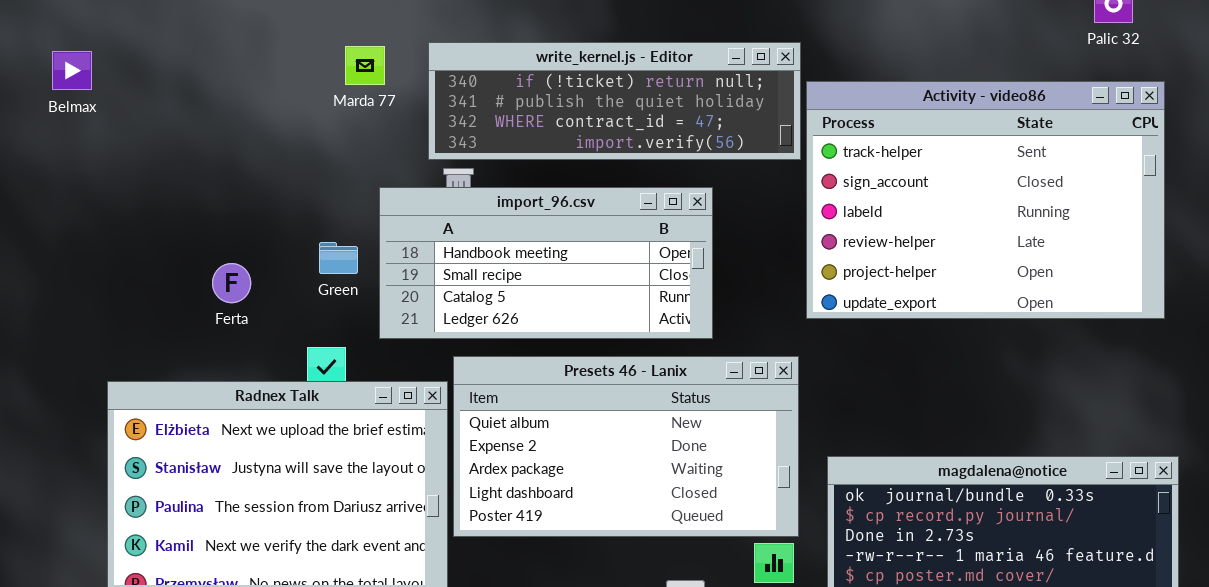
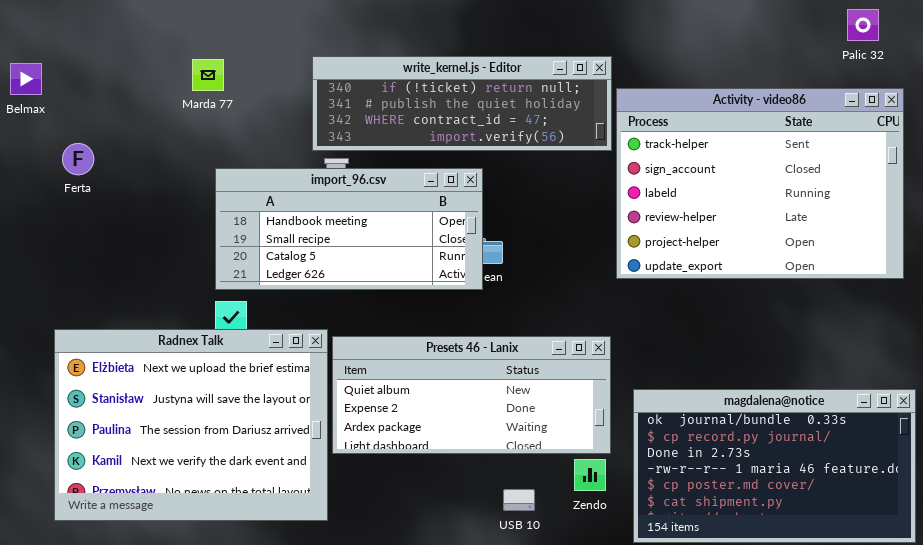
Marda 77: [345,46,385,85] -> [192,59,224,91], moved
import_96.csv: [379,187,713,339] -> [215,168,483,290], moved
Ferta: [212,263,251,303] -> [62,143,94,175], moved
Presets 46 - Lanix: [453,356,799,537] -> [332,336,611,454], resized

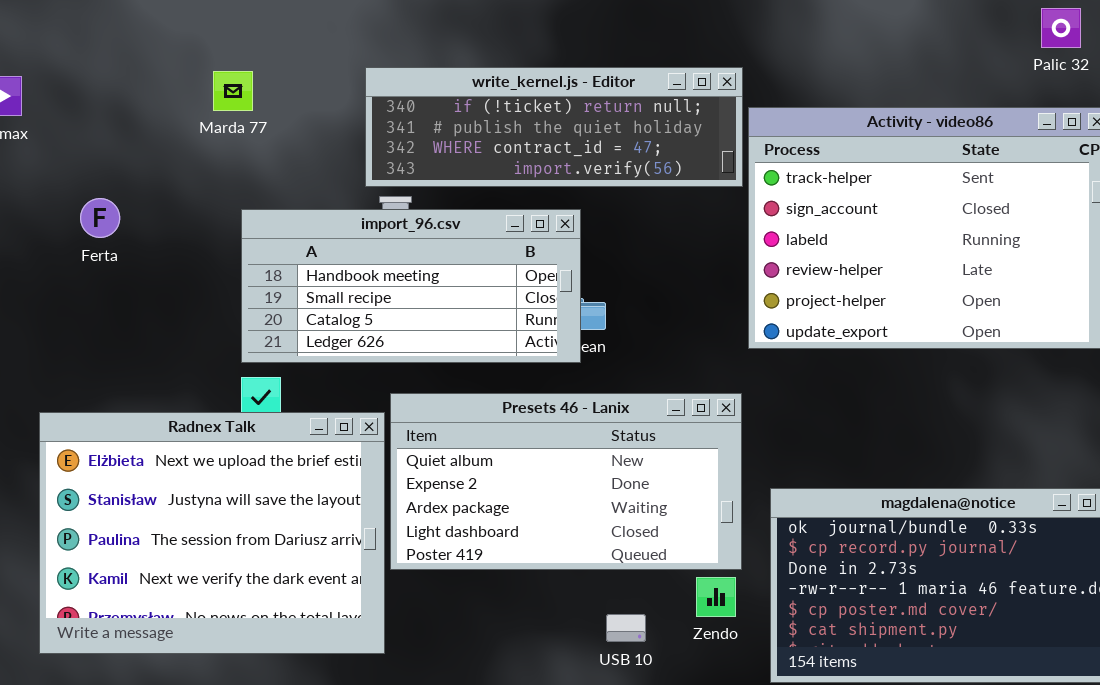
Ferta: [62,143,94,175] -> [80,198,120,238], moved
Presets 46 - Lanix: [332,336,611,454] -> [390,393,742,570], resized

